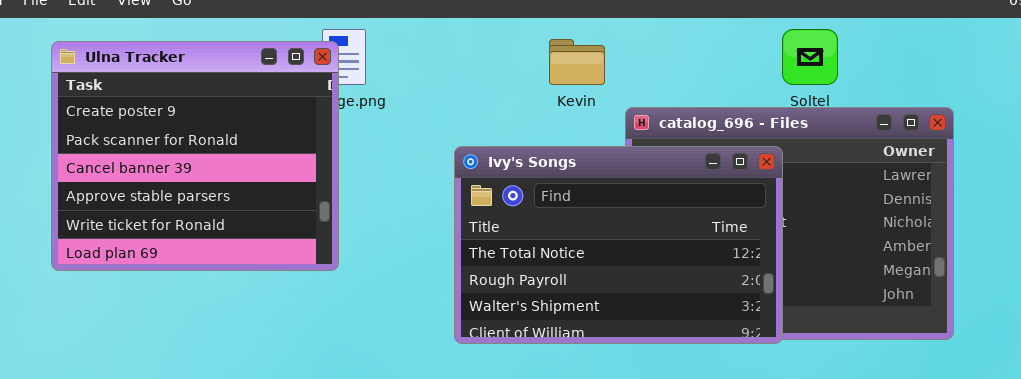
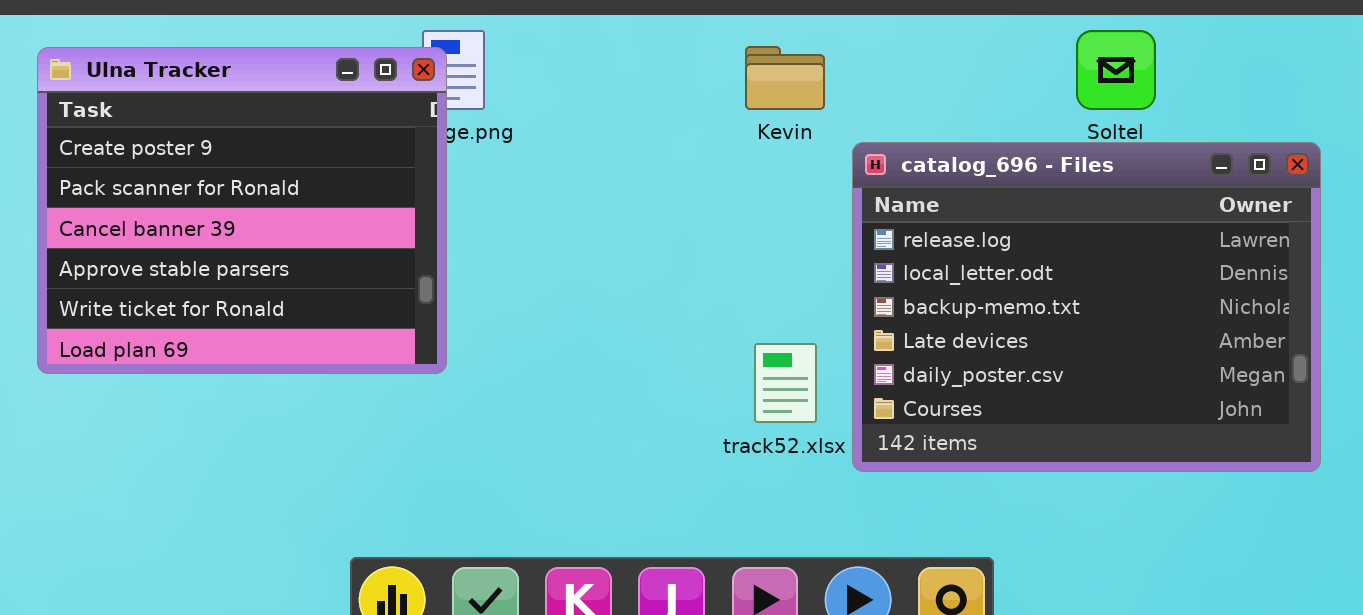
Ivy's Songs: [454,146,783,344] -> none, closed

